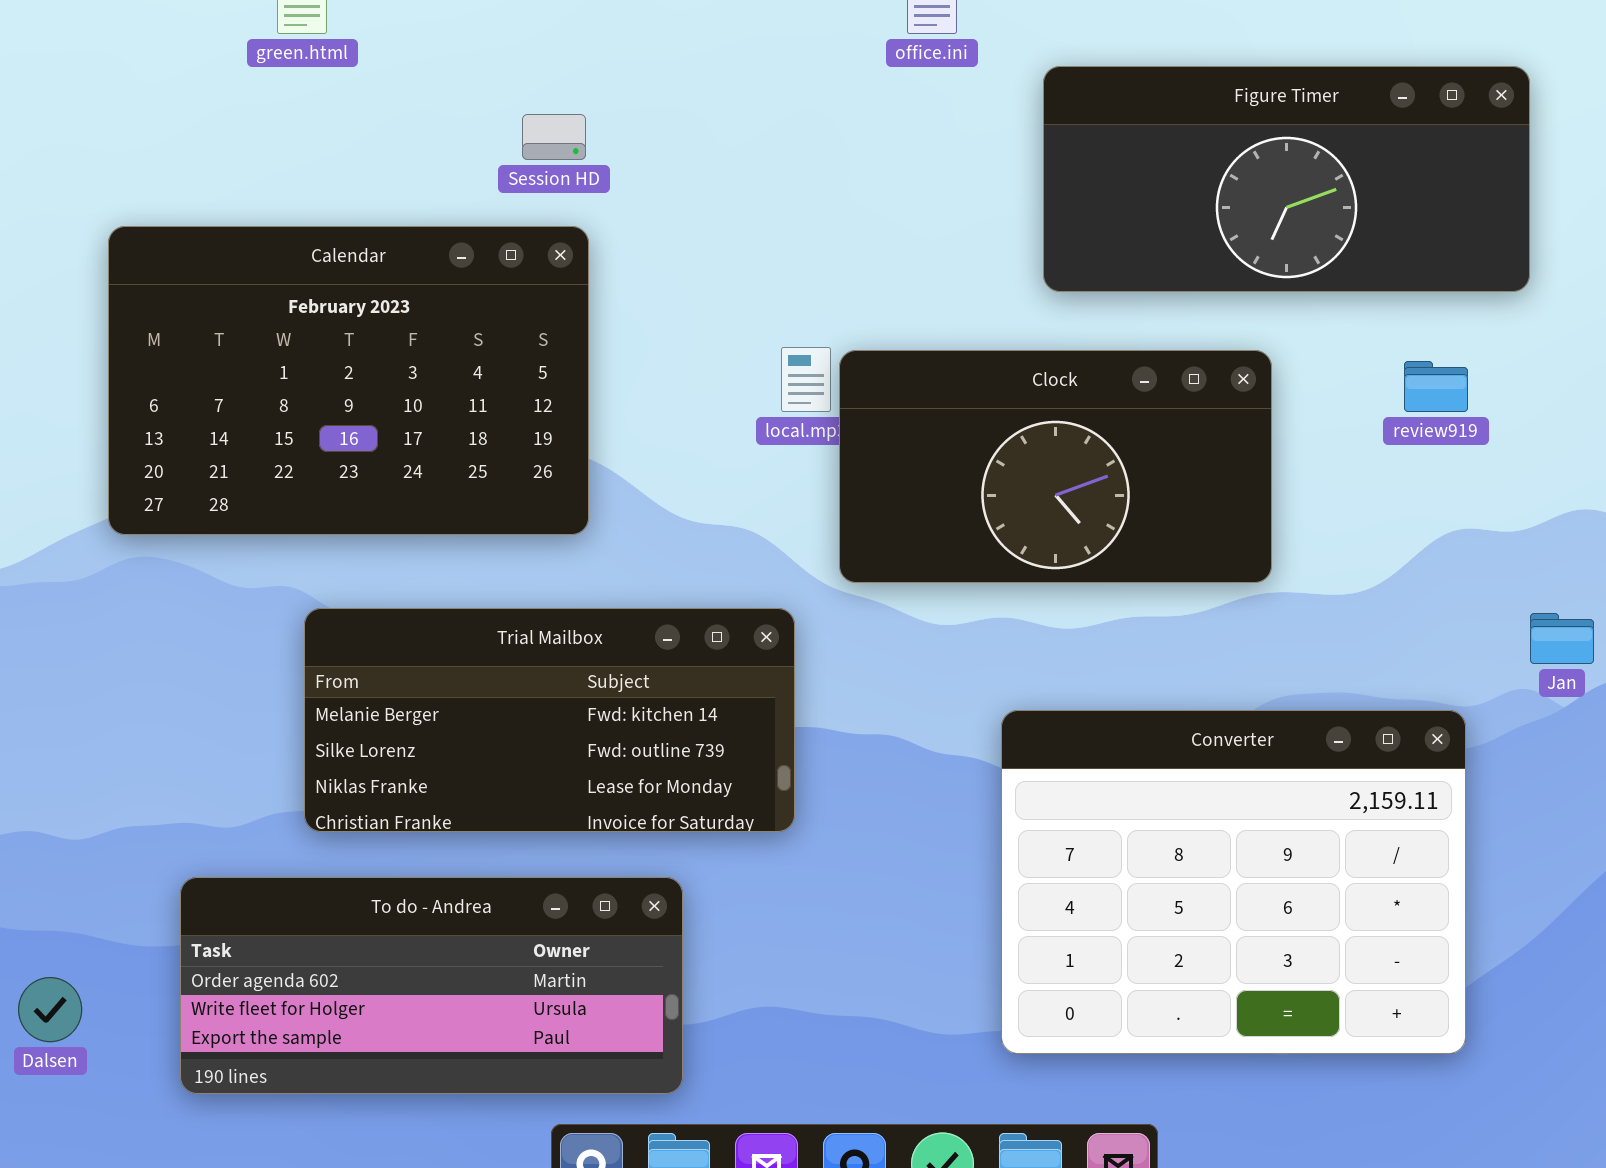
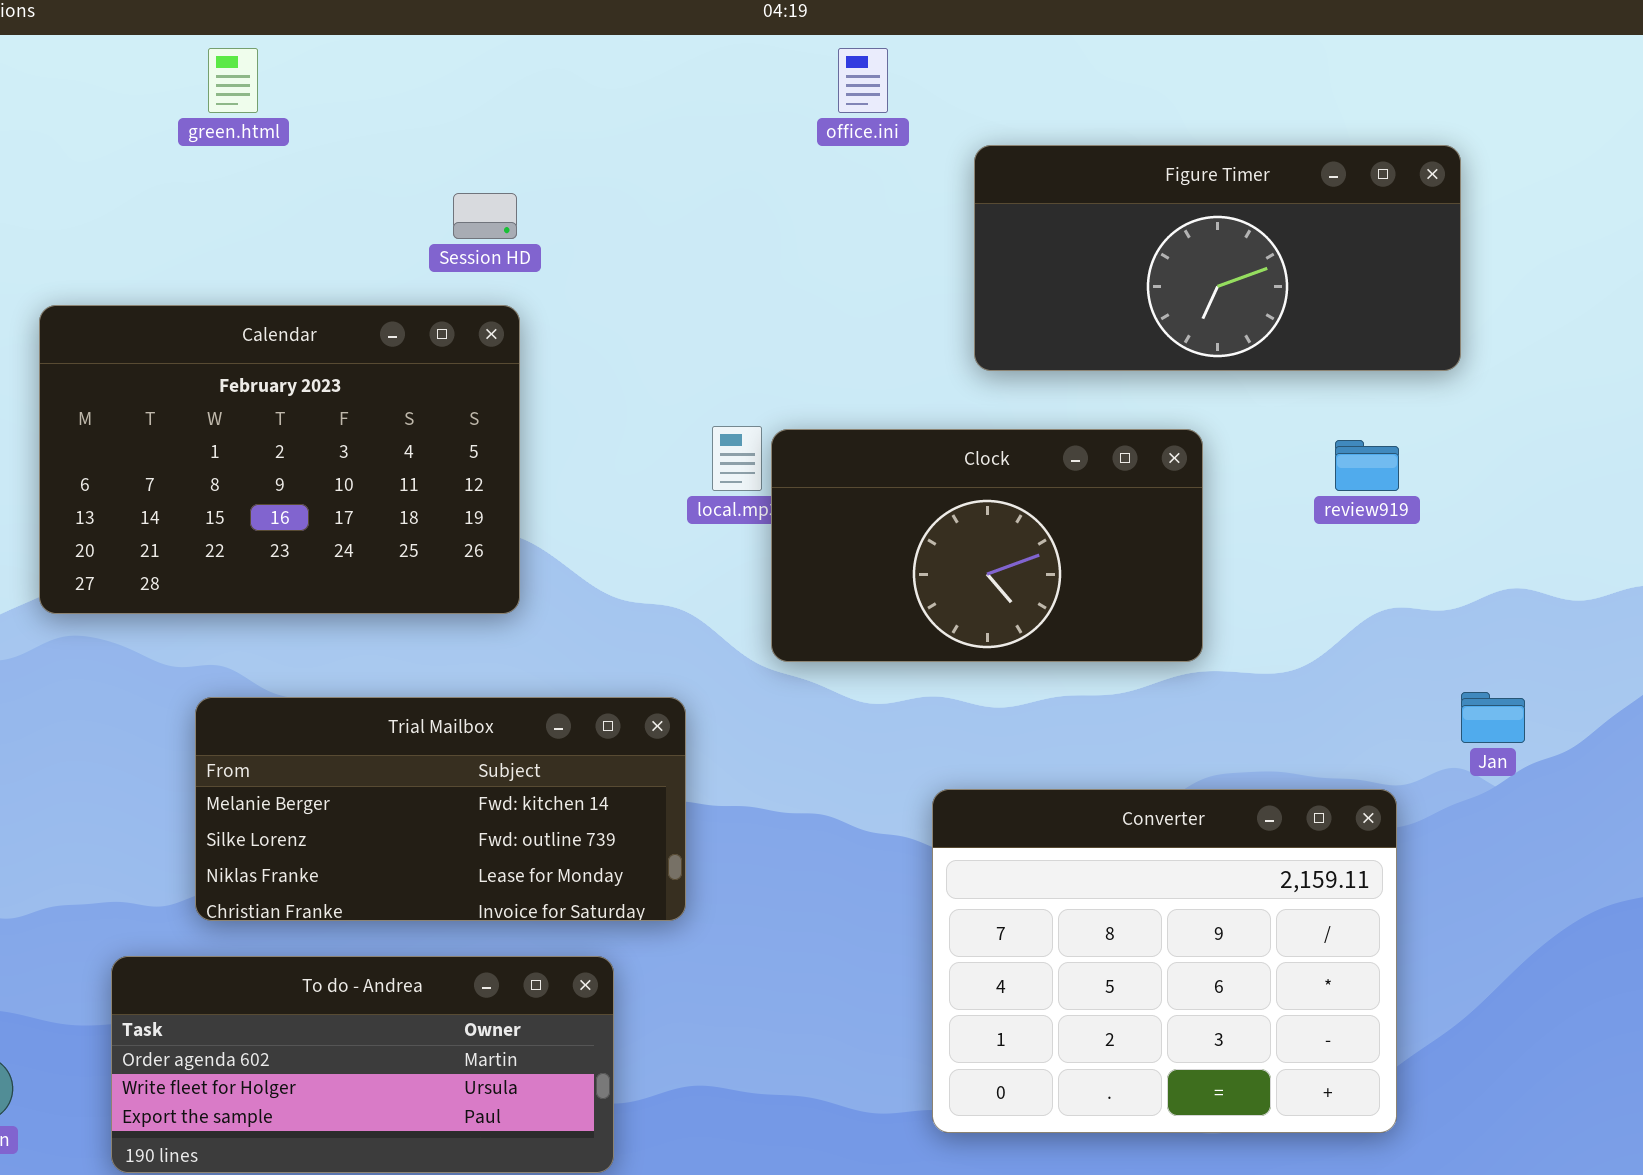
Trial Mailbox: [304,608,795,832] -> [195,697,686,921], moved

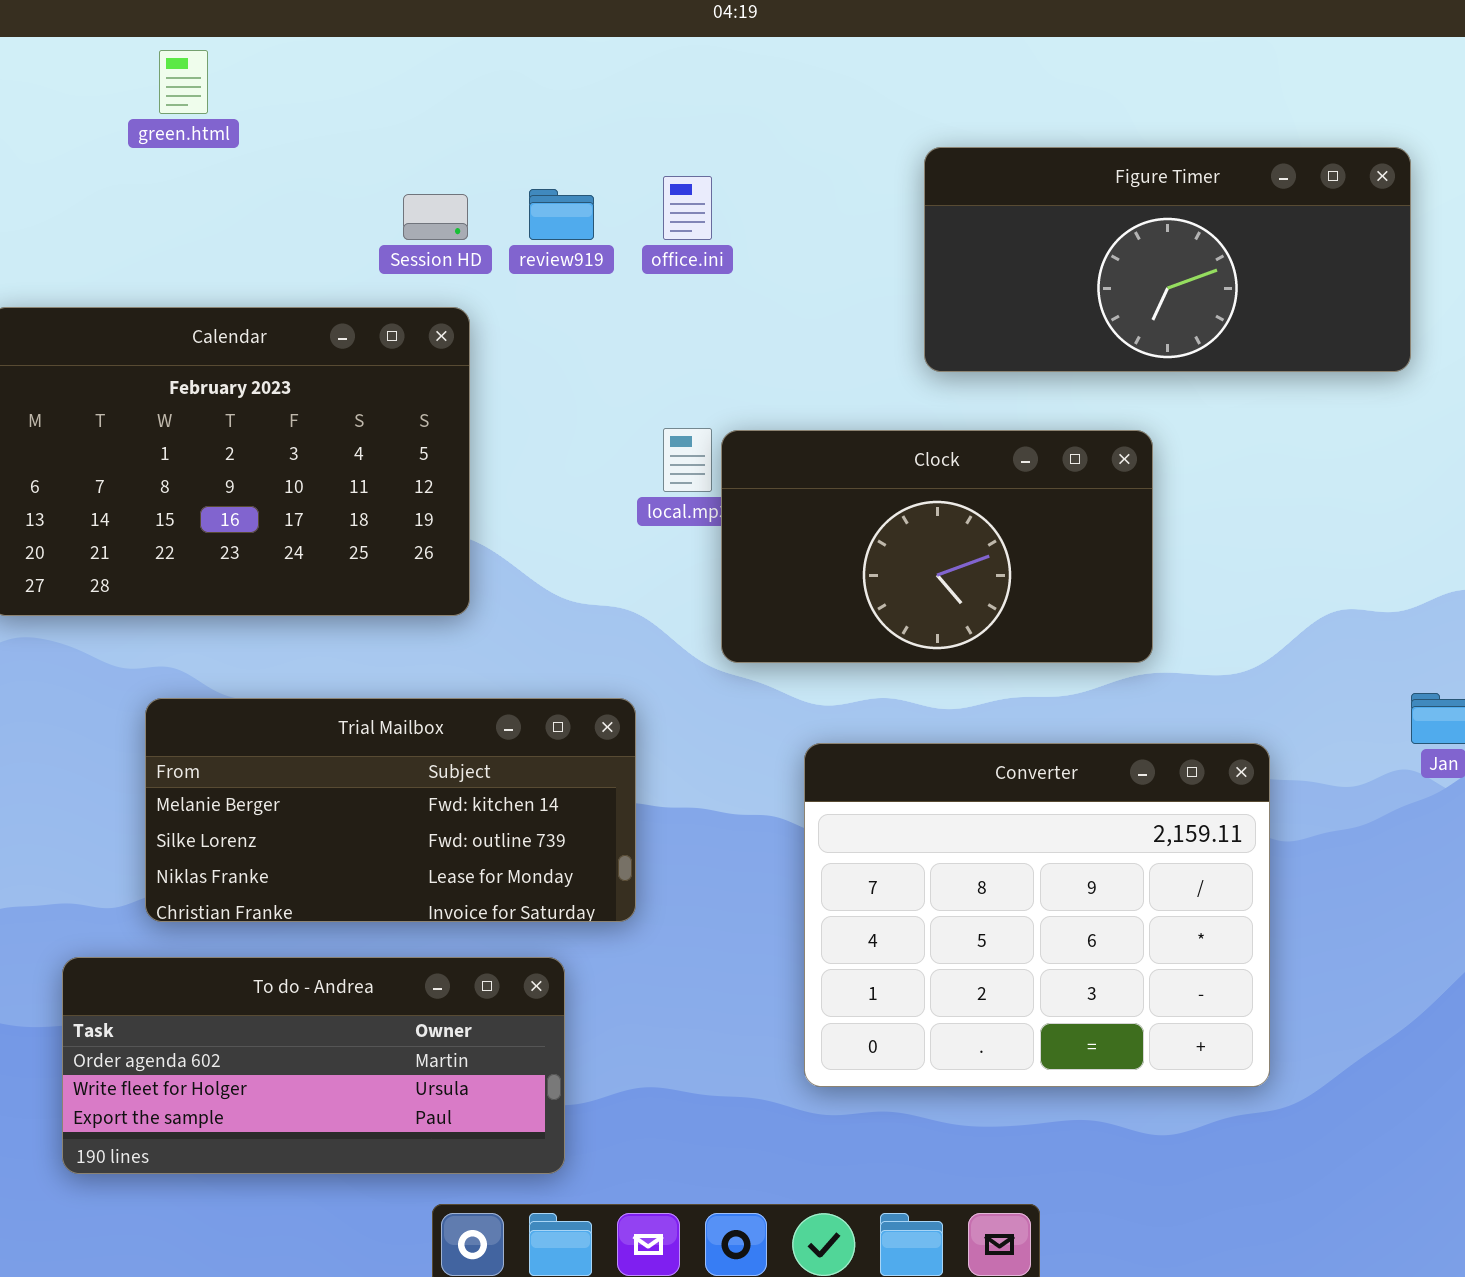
office.ini: [838,48,888,113] -> [663,176,712,240], moved
review919: [1335,440,1399,491] -> [529,189,594,240], moved
Converter: [932,789,1397,1133] -> [804,743,1270,1087], moved

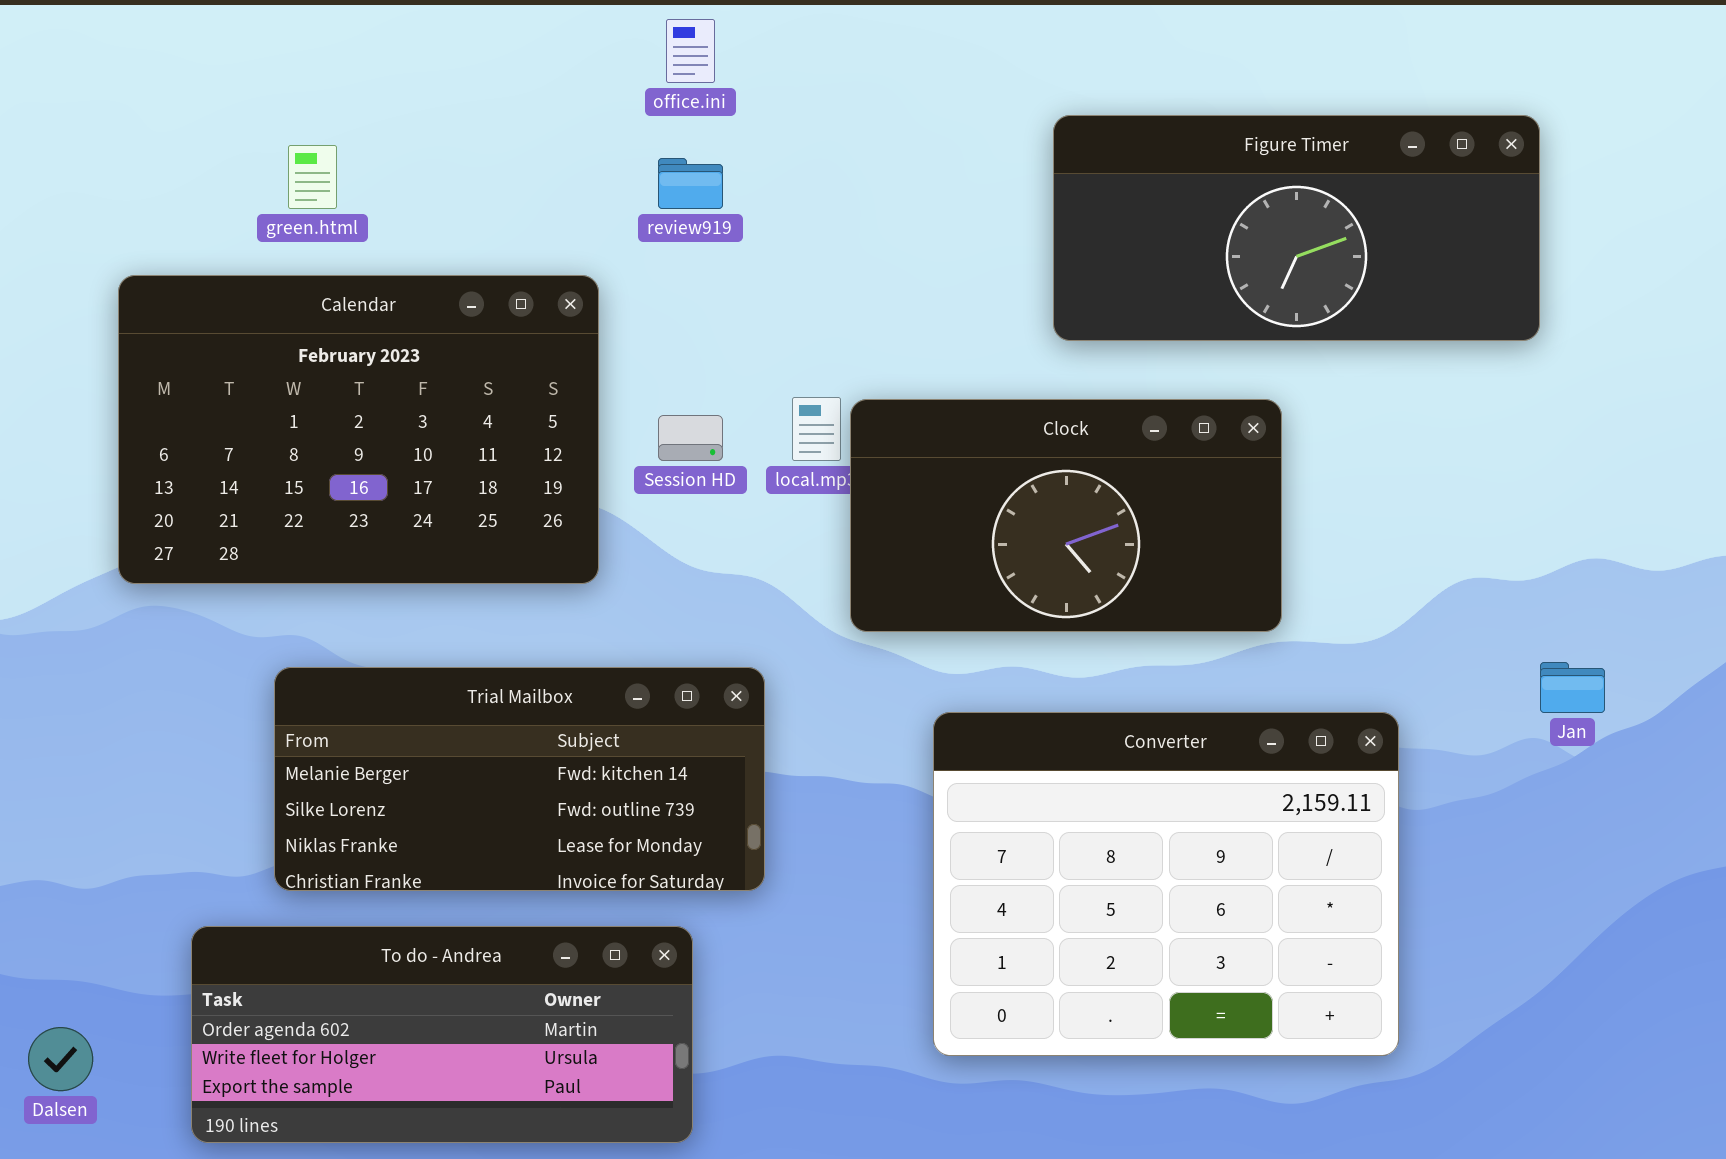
green.html: [159,50,208,114] -> [288,145,337,209], moved
office.ini: [663,176,712,240] -> [666,19,715,83], moved
Session HD: [403,194,468,240] -> [658,415,723,461], moved

